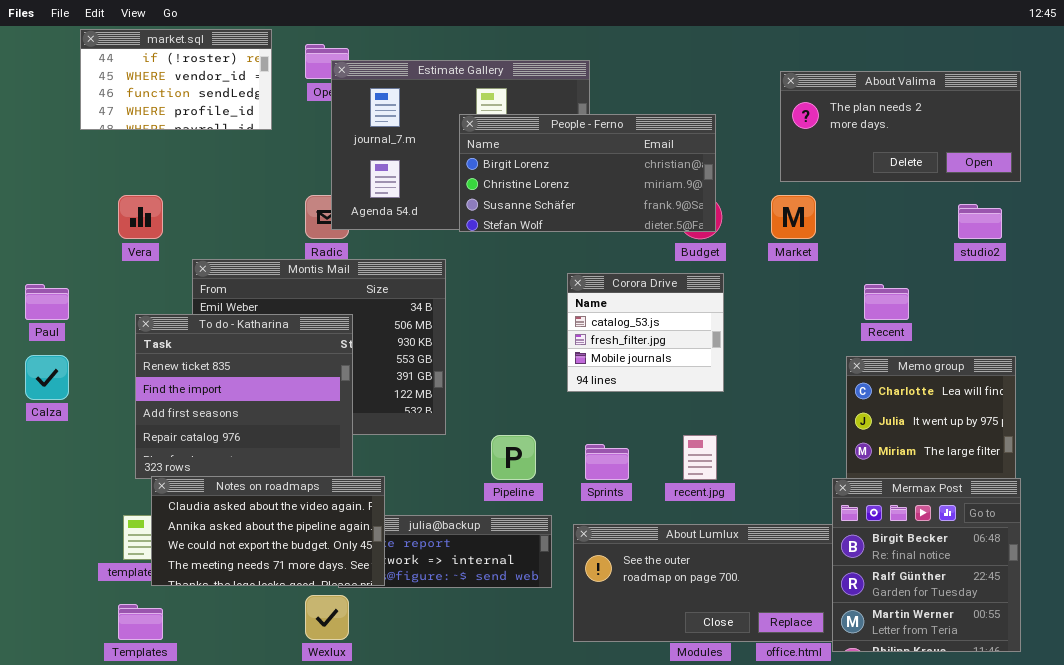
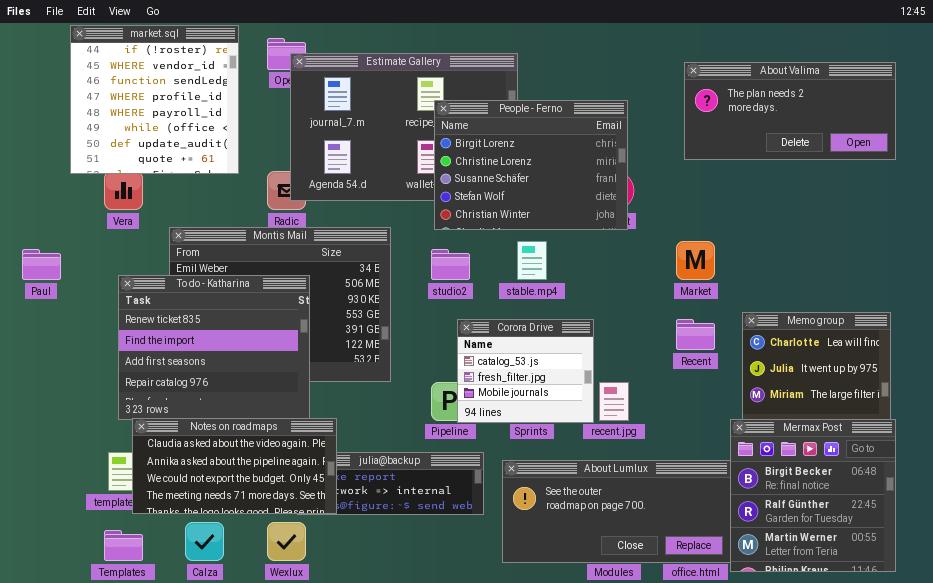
market.sql: [80,29,272,130] -> [70,25,239,174], resized
People - Ferno: [459,114,716,232] -> [434,100,628,230], resized
Market: [771,195,816,239] -> [676,241,715,280], moved
studio2: [958,204,1002,239] -> [431,249,470,280], moved
Corora Drive: [567,273,724,392] -> [457,319,594,423], moved
Recent: [864,284,909,320] -> [676,319,715,350], moved
Calza: [25,355,69,400] -> [185,522,224,561], moved

